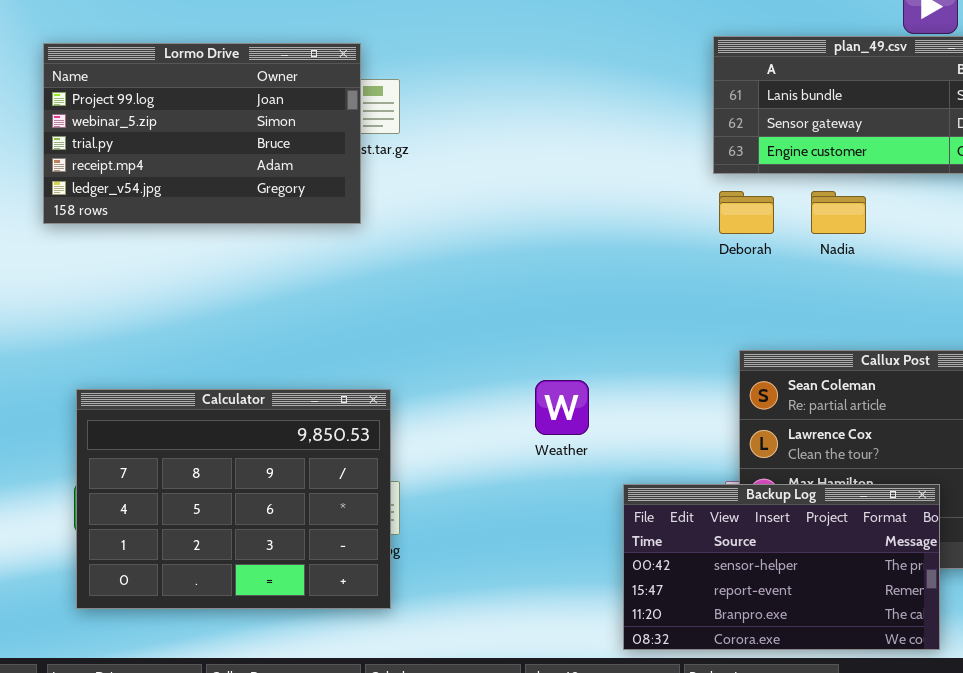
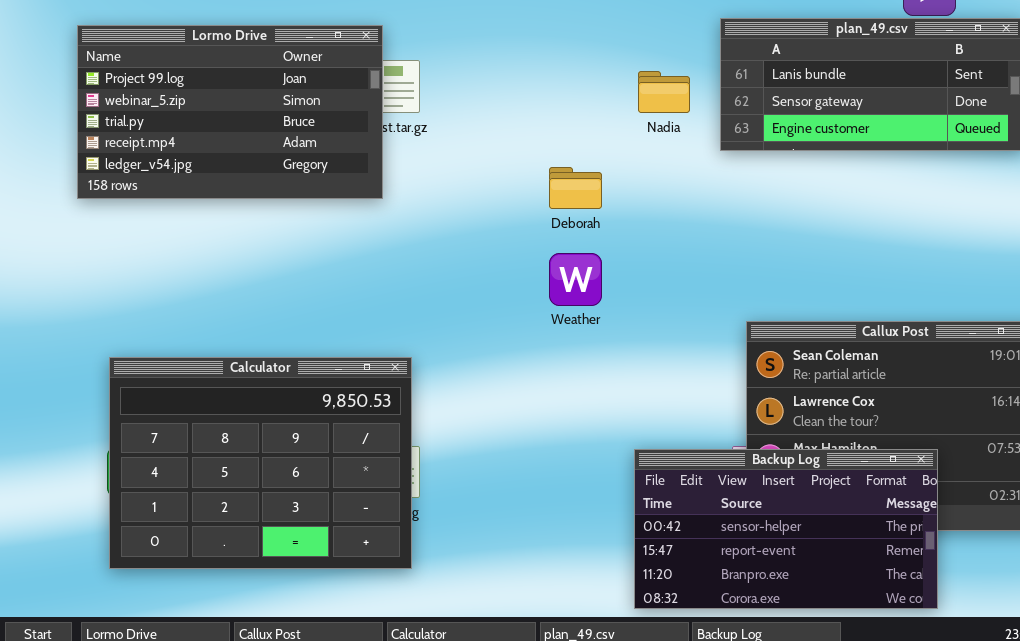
Deborah: [719,191,774,234] -> [549,167,602,209], moved
Nadia: [811,191,866,234] -> [638,71,690,113], moved
Weather: [535,380,589,435] -> [549,253,602,306], moved

